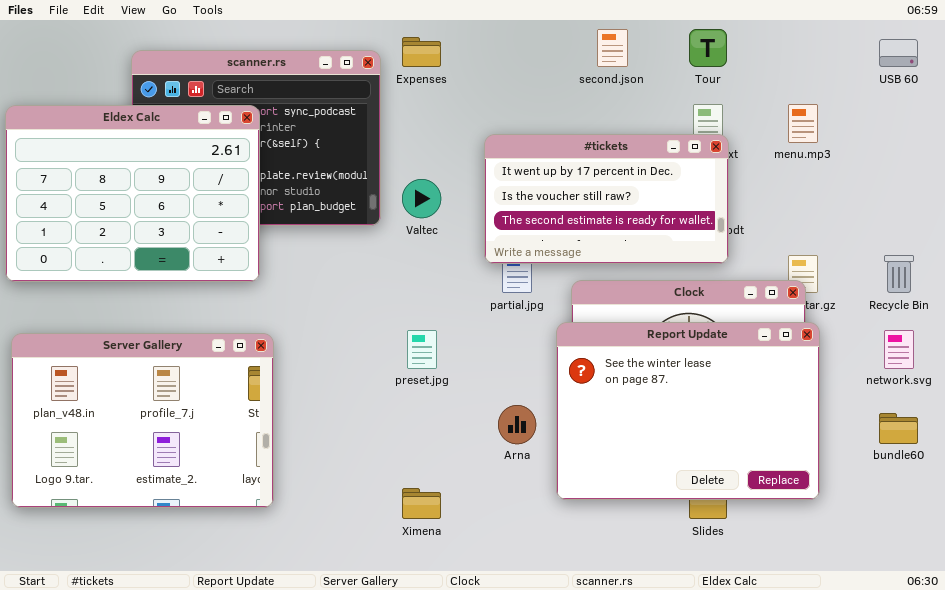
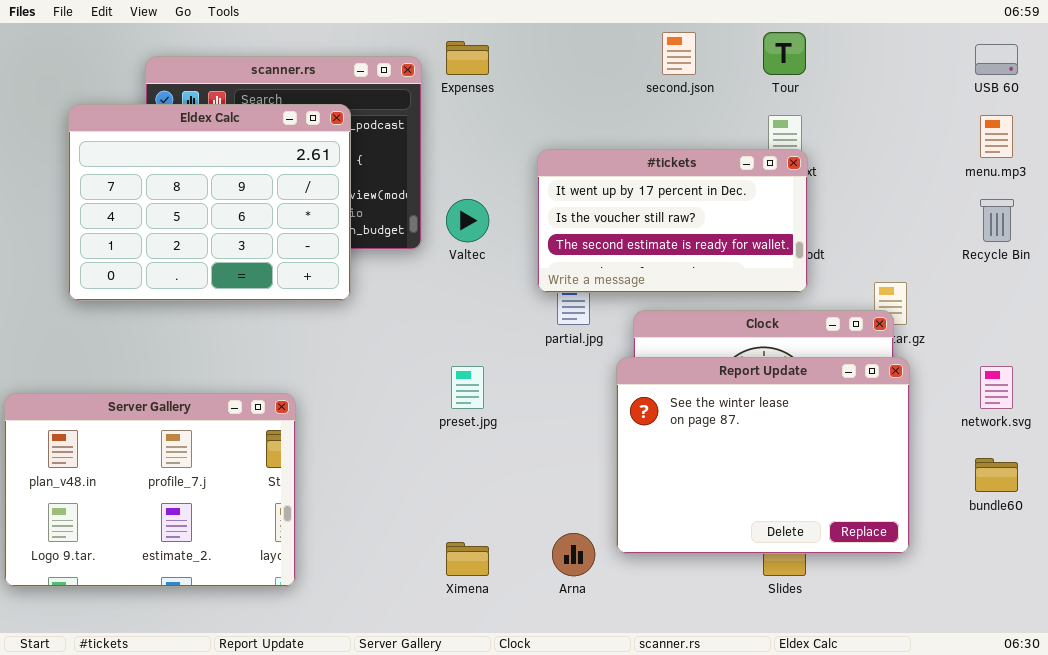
menu.mp3: [788,104,818,143] -> [980,115,1013,158], moved
Eldex Calc: [5,105,260,282] -> [68,104,351,301], moved
Recycle Bin: [884,255,914,293] -> [980,199,1014,242], moved
Server Gallery: [11,333,274,508] -> [4,393,296,587], moved
Arna: [498,405,536,444] -> [552,533,595,576], moved

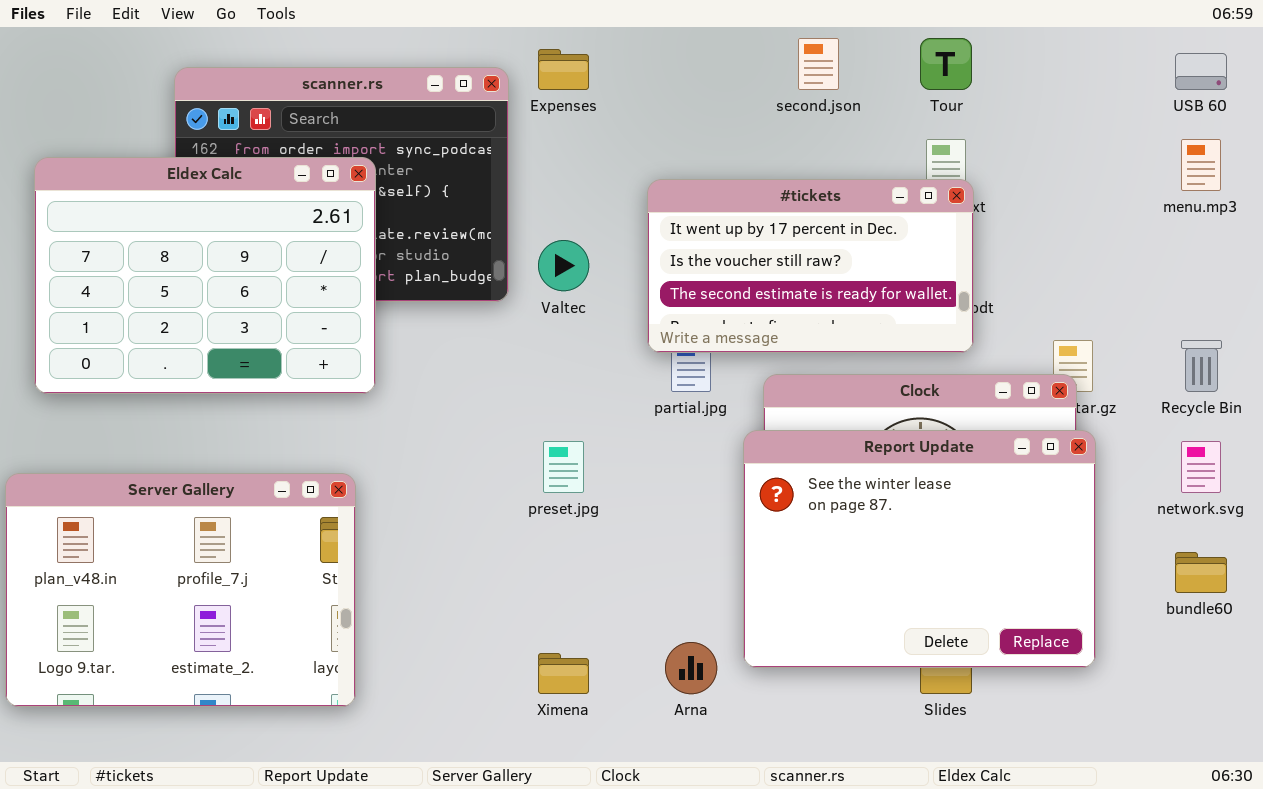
Eldex Calc: [68,104,351,301] -> [34,157,376,394], moved
Recycle Bin: [980,199,1014,242] -> [1181,340,1222,392], moved

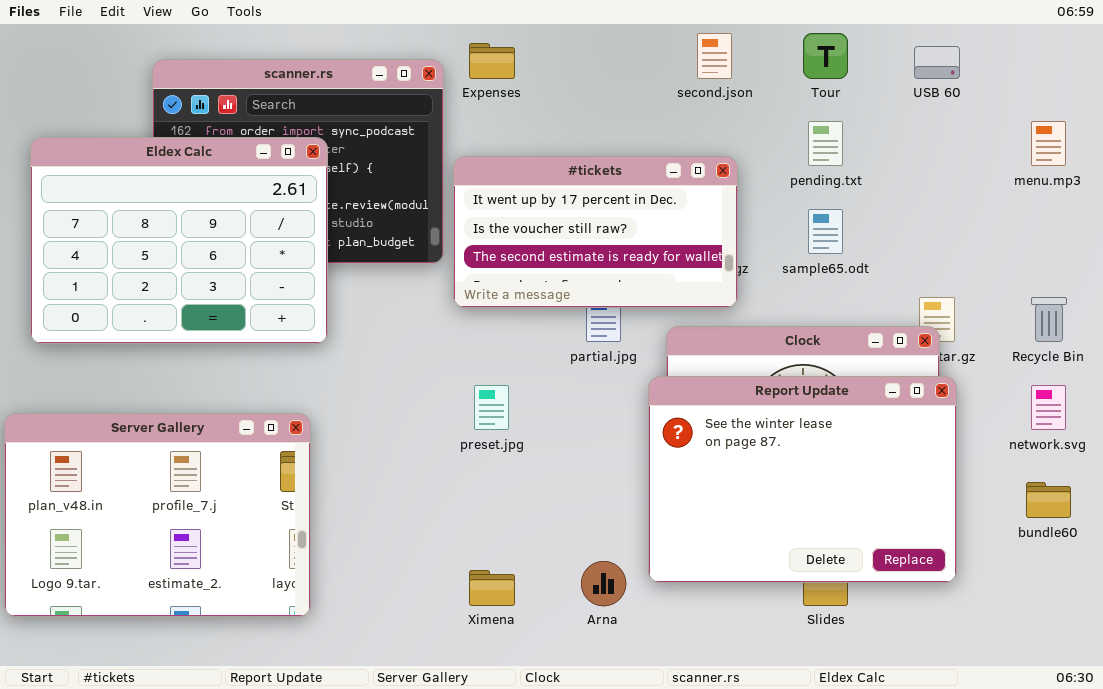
USB 60: [1175,53,1227,90] -> [914,46,960,79], moved
#tickets: [647,179,974,353] -> [453,156,738,308], moved

